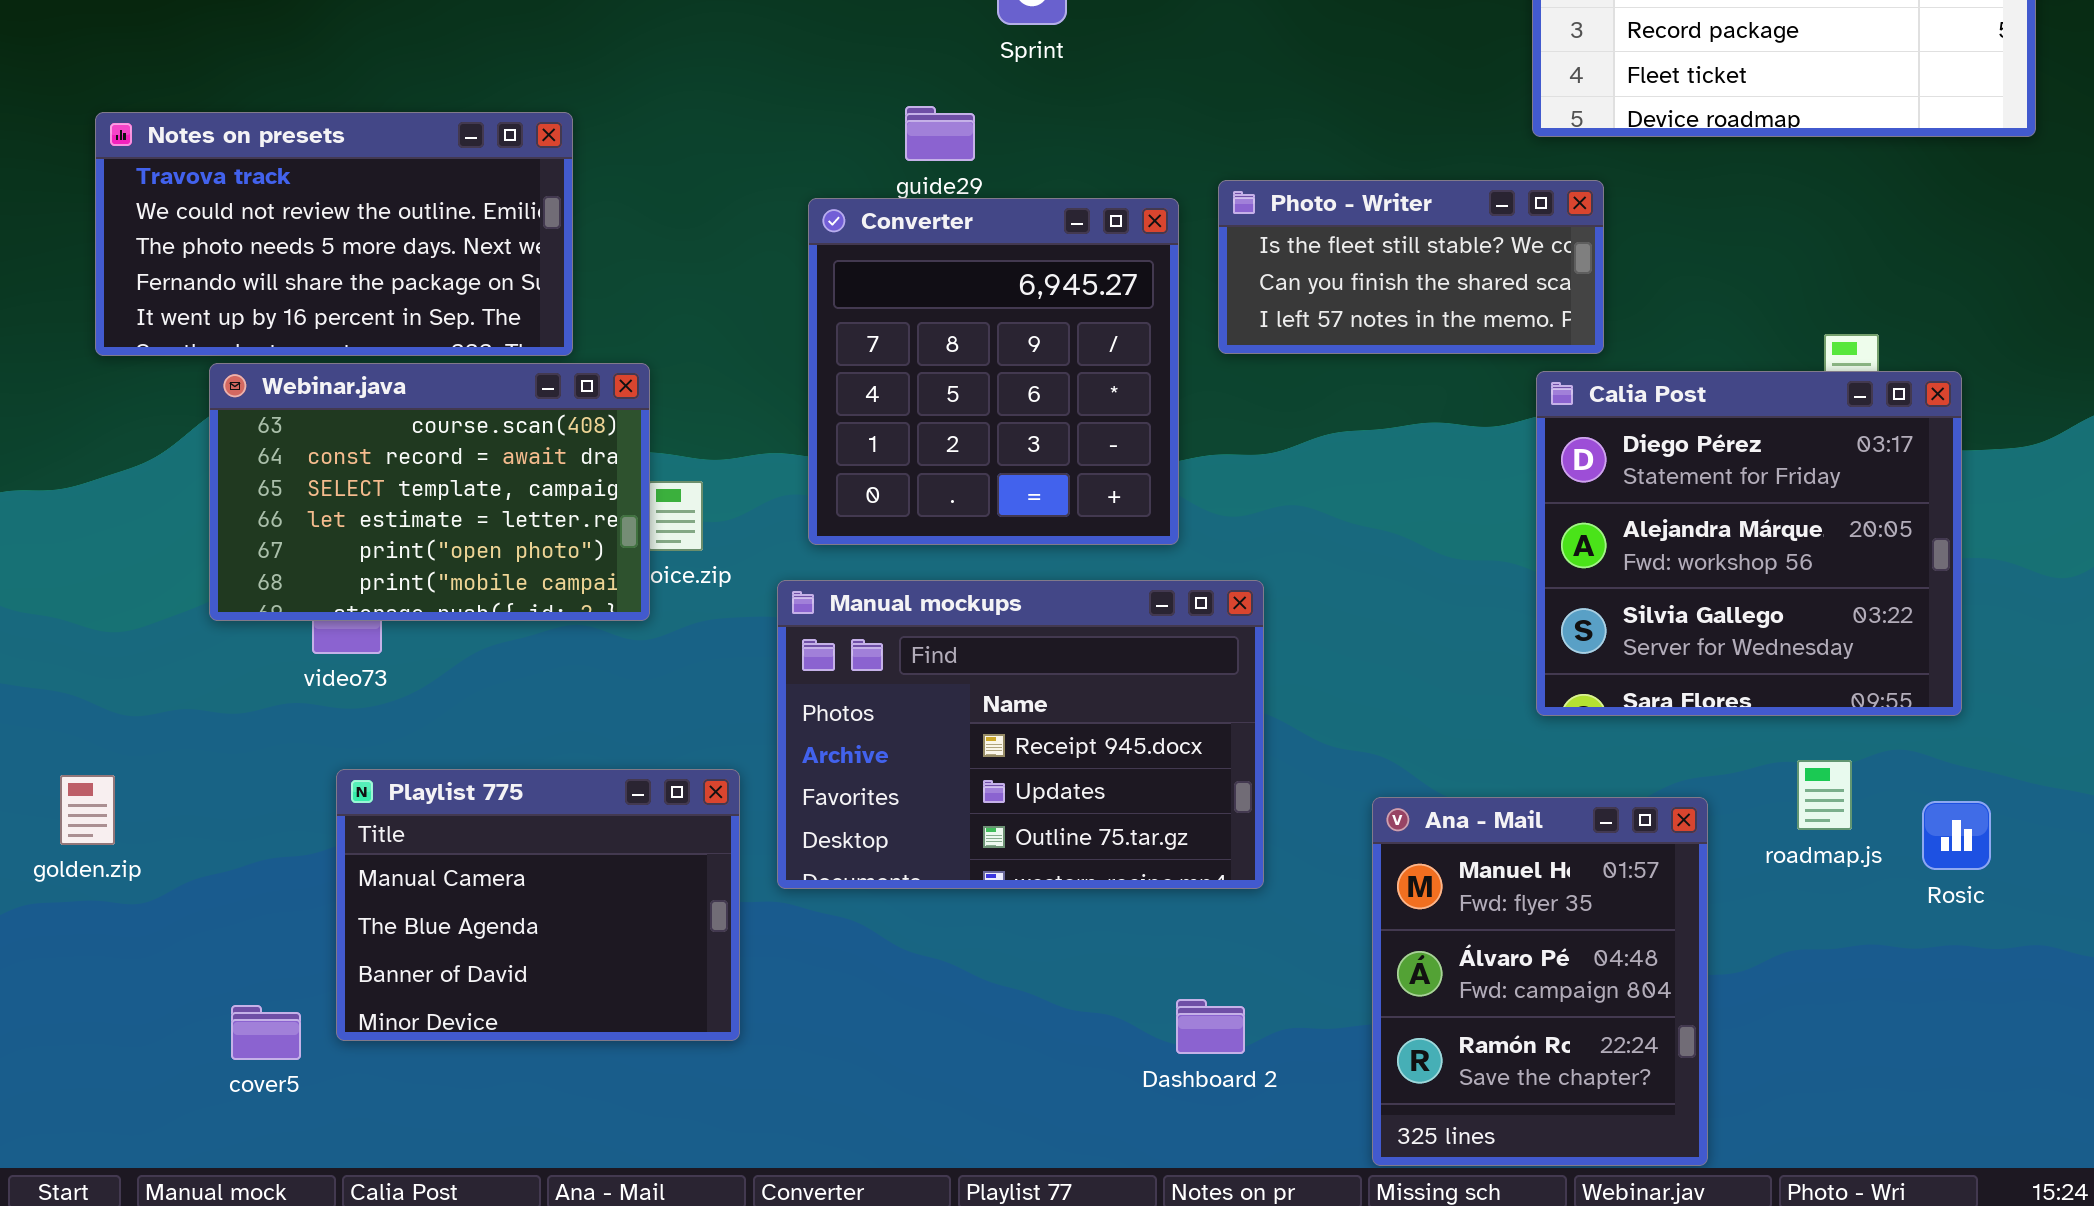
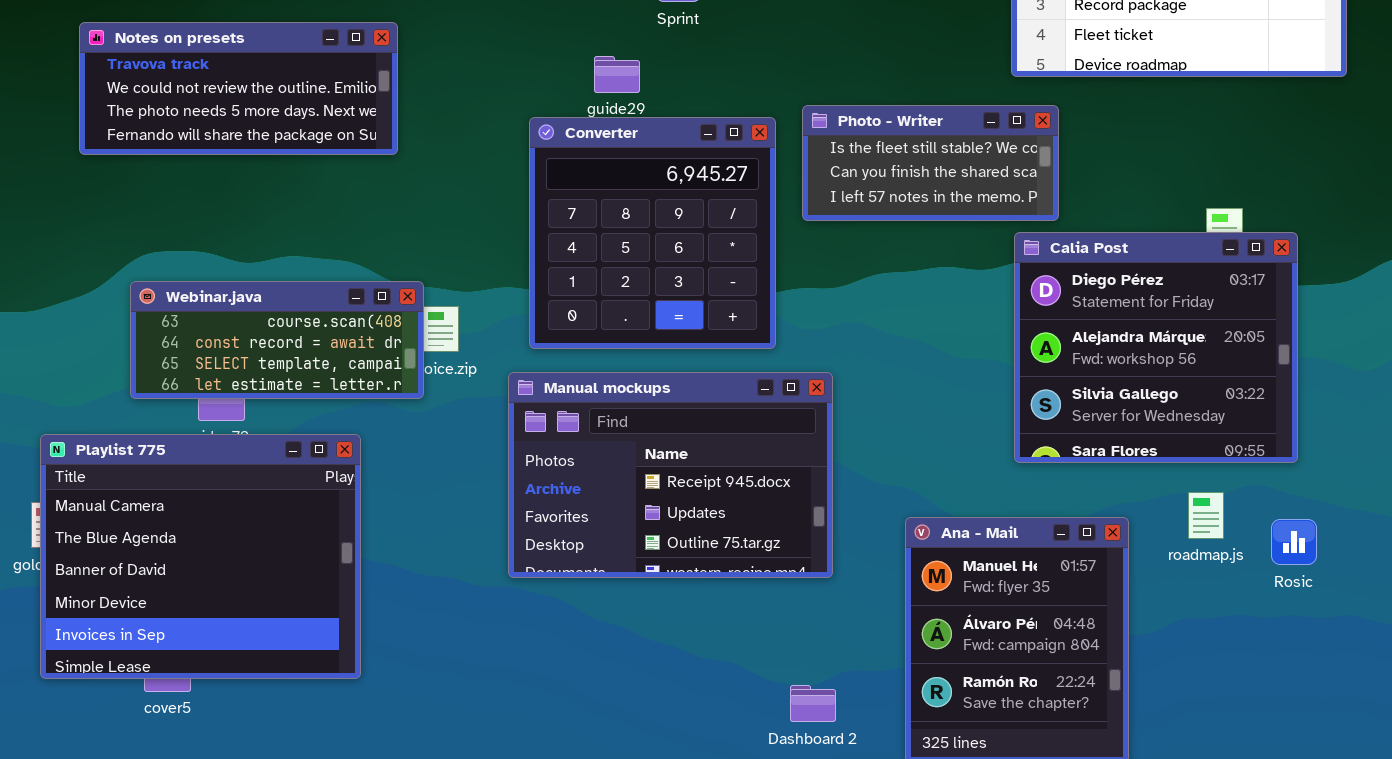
Notes on presets: [95,112,573,356] -> [79,22,398,155], moved, resized
Webinar.java: [209,363,650,621] -> [130,281,424,399], resized
Playlist 775: [336,769,740,1041] -> [40,434,361,679], moved, resized
Dashboard 2: [1176,999,1245,1054] -> [790,685,836,722], moved

